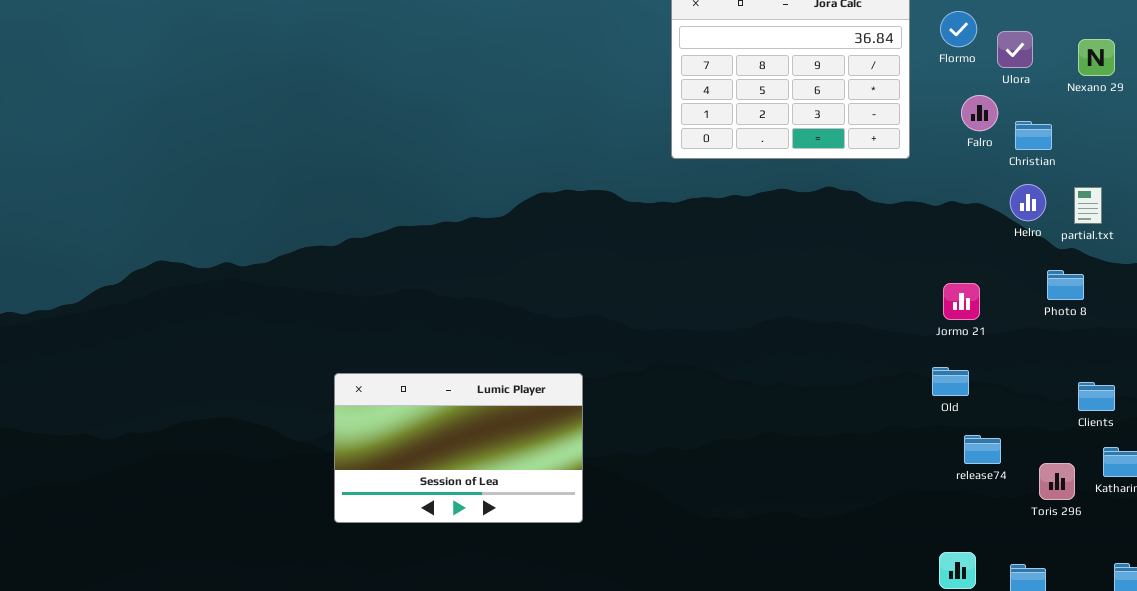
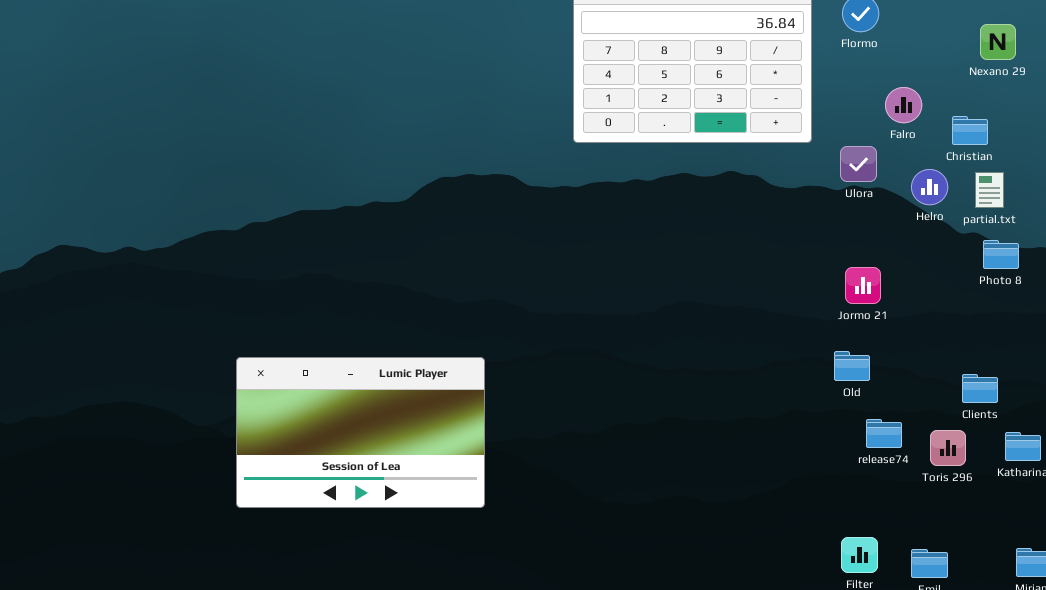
Ulora: [997,31,1033,68] -> [840,146,877,182], moved
Falro: [961,95,998,131] -> [885,87,922,123], moved
Christian: [1015,121,1052,150] -> [952,116,988,145], moved
Photo 8: [1047,270,1084,300] -> [983,240,1019,269], moved
Clients: [1078,382,1115,411] -> [962,374,998,403], moved
Toris 296: [1039,463,1075,500] -> [930,430,966,466], moved

